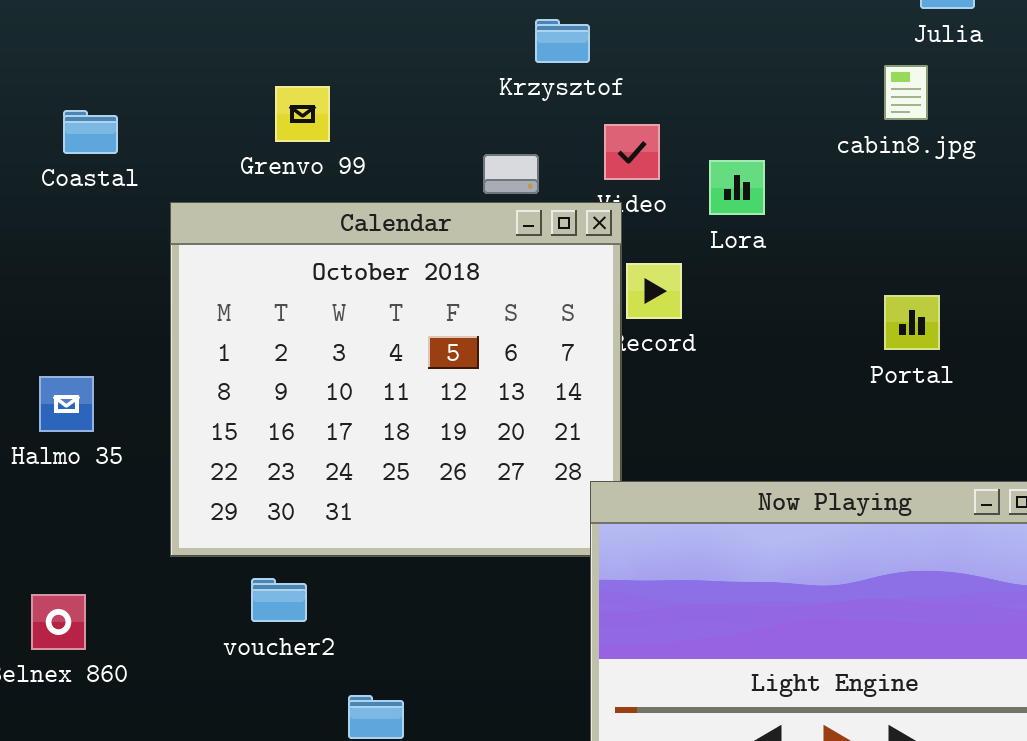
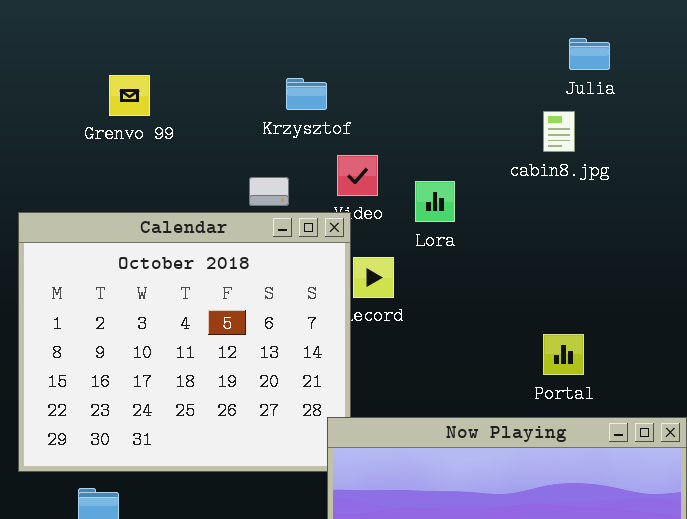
Grenvo 99: [275,86,330,142] -> [109,75,150,116], moved
Portal: [884,295,940,350] -> [543,334,584,375], moved

